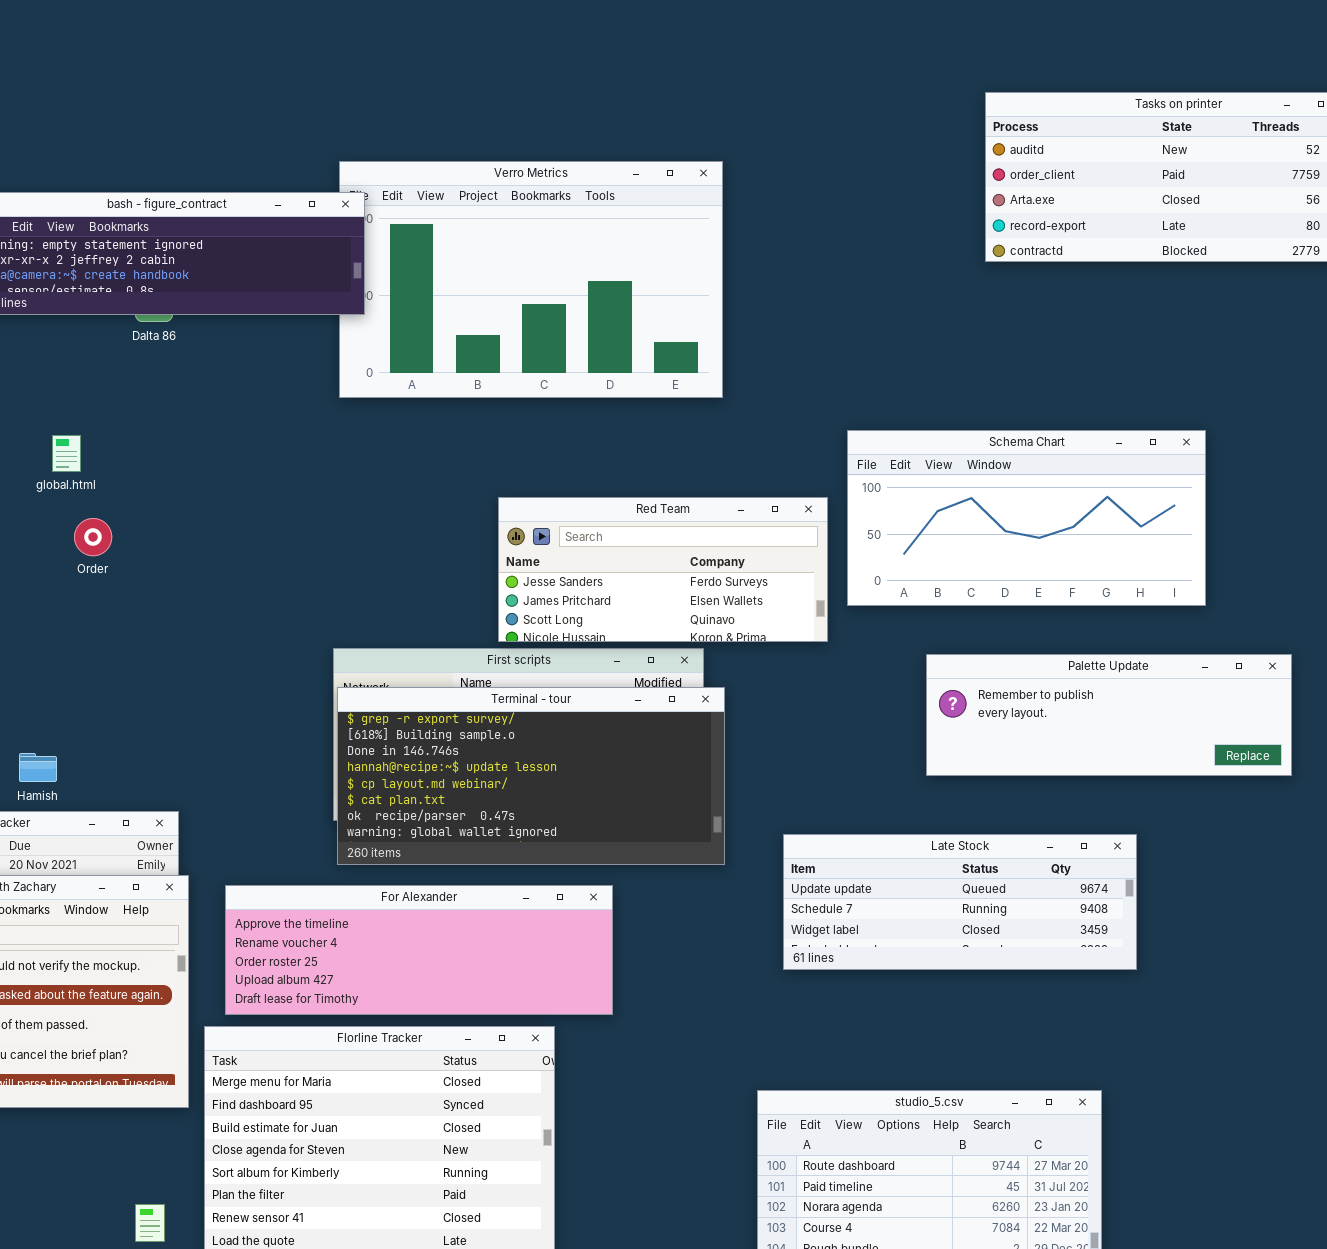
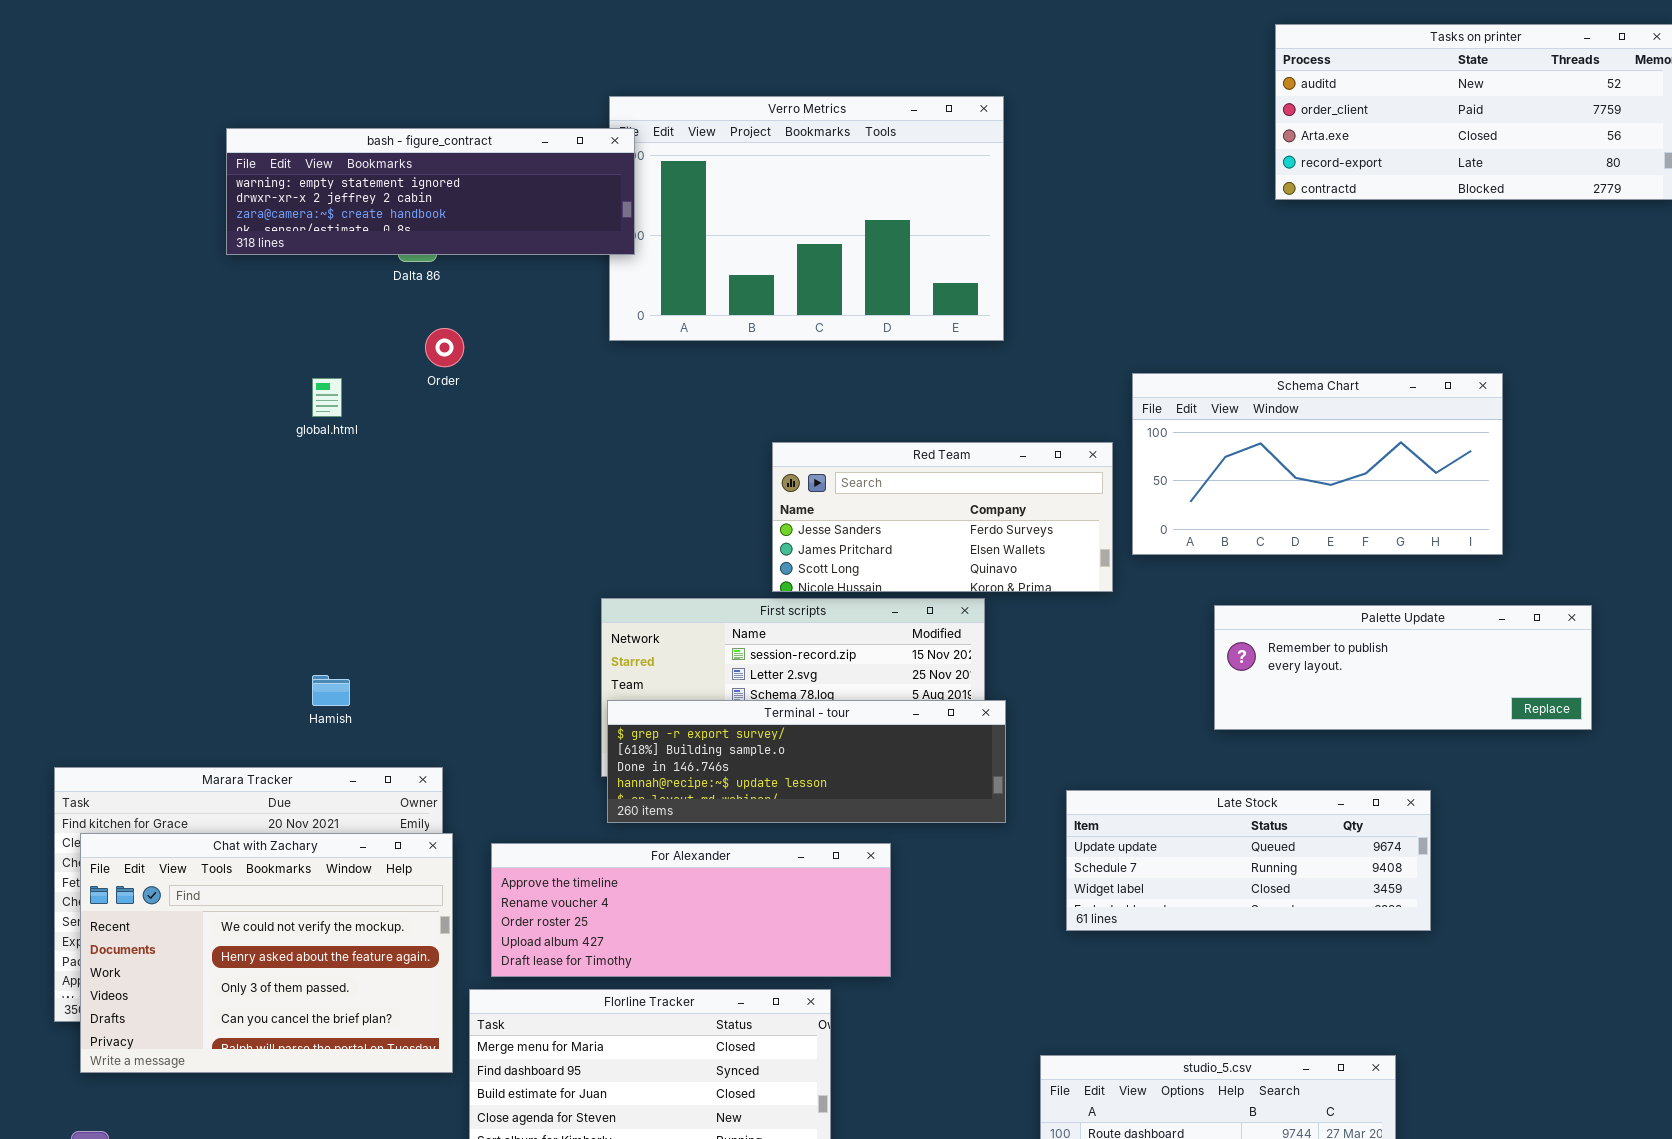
Order: [74,518,112,556] -> [425,328,464,367], moved
Terminal - tour: [337,687,725,865] -> [607,700,1006,823], resized
Hamish: [19,753,57,782] -> [312,675,350,706], moved

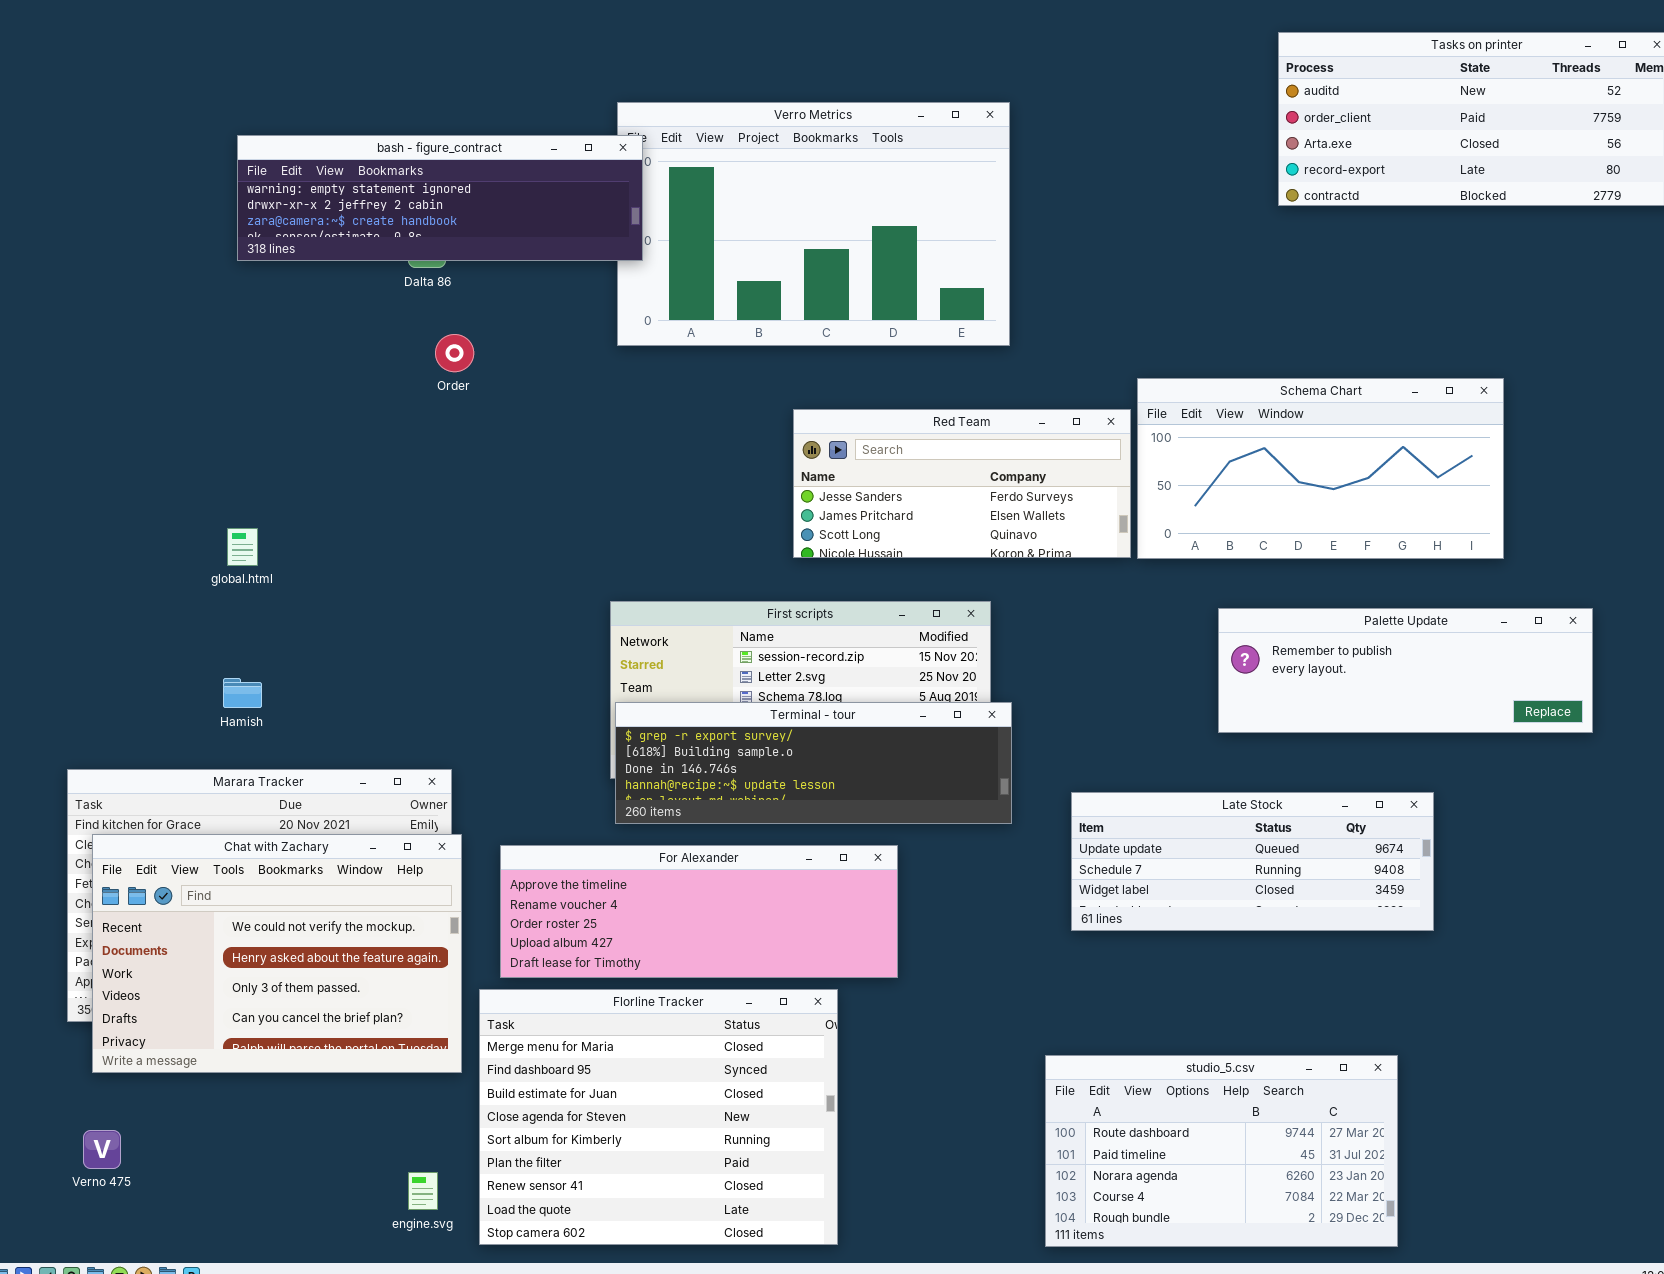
global.html: [312,378,342,417] -> [227,528,258,566], moved
Red Team: [772,442,1113,592] -> [793,409,1131,558], moved
Hamish: [312,675,350,706] -> [223,678,262,708], moved

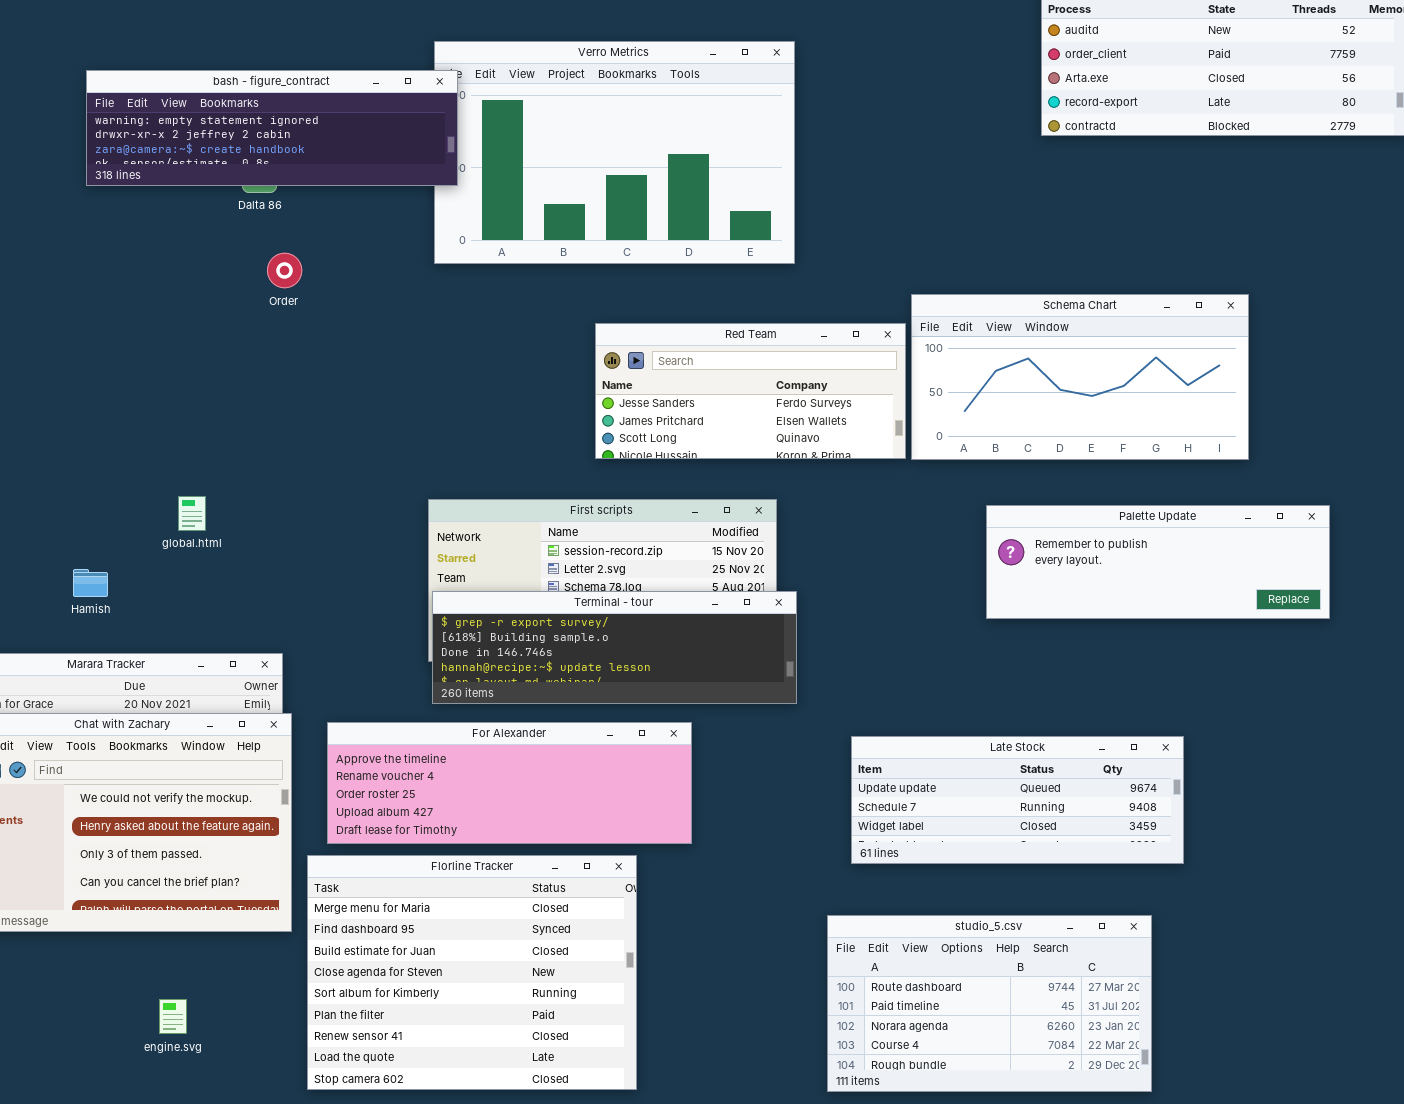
global.html: [227,528,258,566] -> [178,496,206,531], moved
Late Stock: [1071,792,1434,931] -> [851,736,1184,864], moved
engine.svg: [408,1172,438,1210] -> [159,999,187,1034], moved

